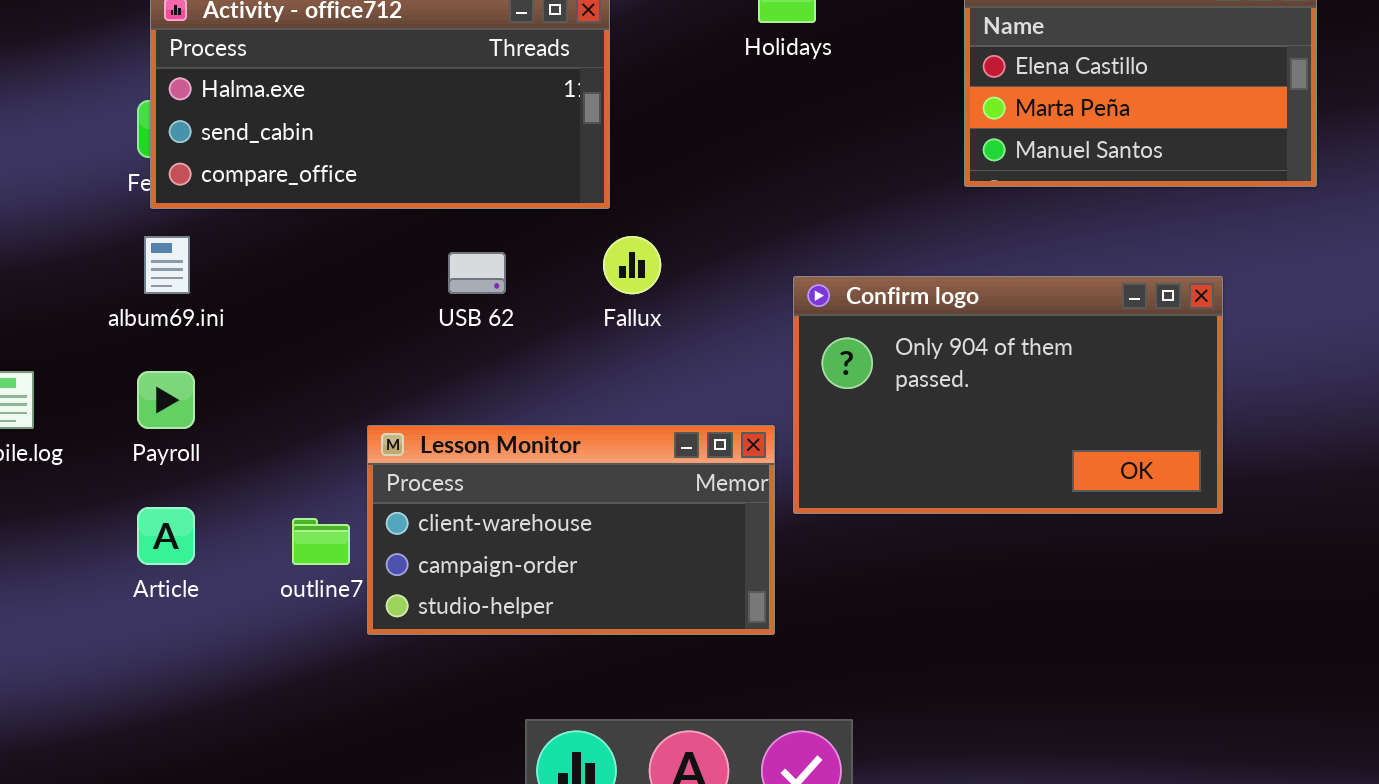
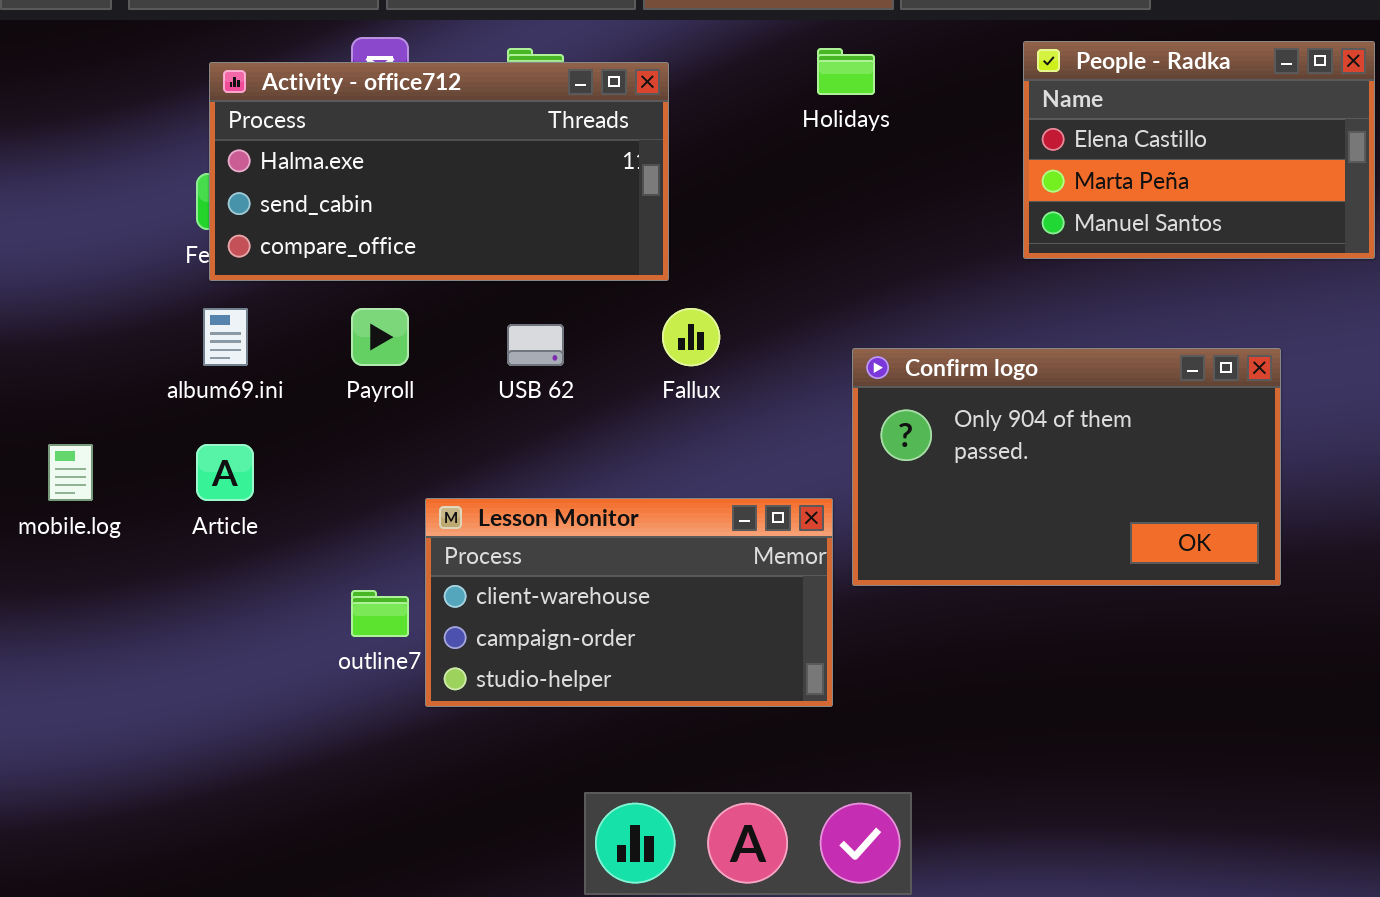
Payroll: [137,371,195,429] -> [351,308,409,366], moved
Article: [137,507,195,565] -> [196,444,254,501], moved

